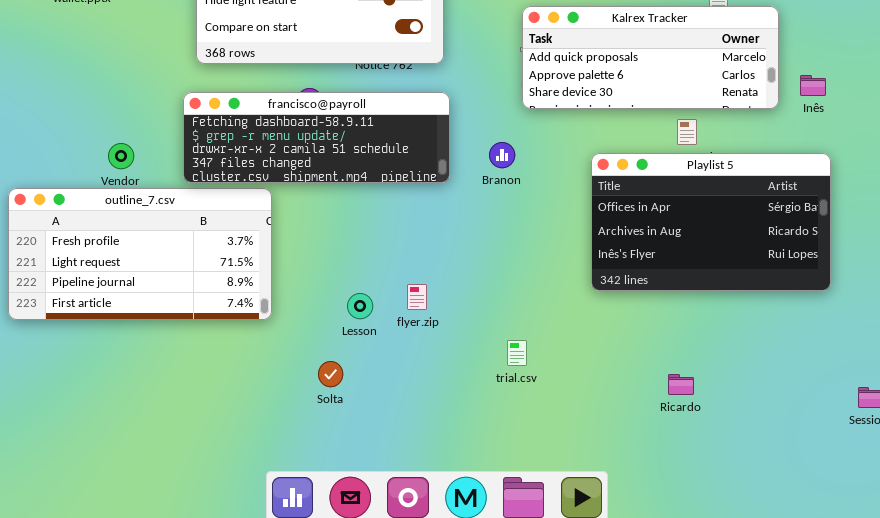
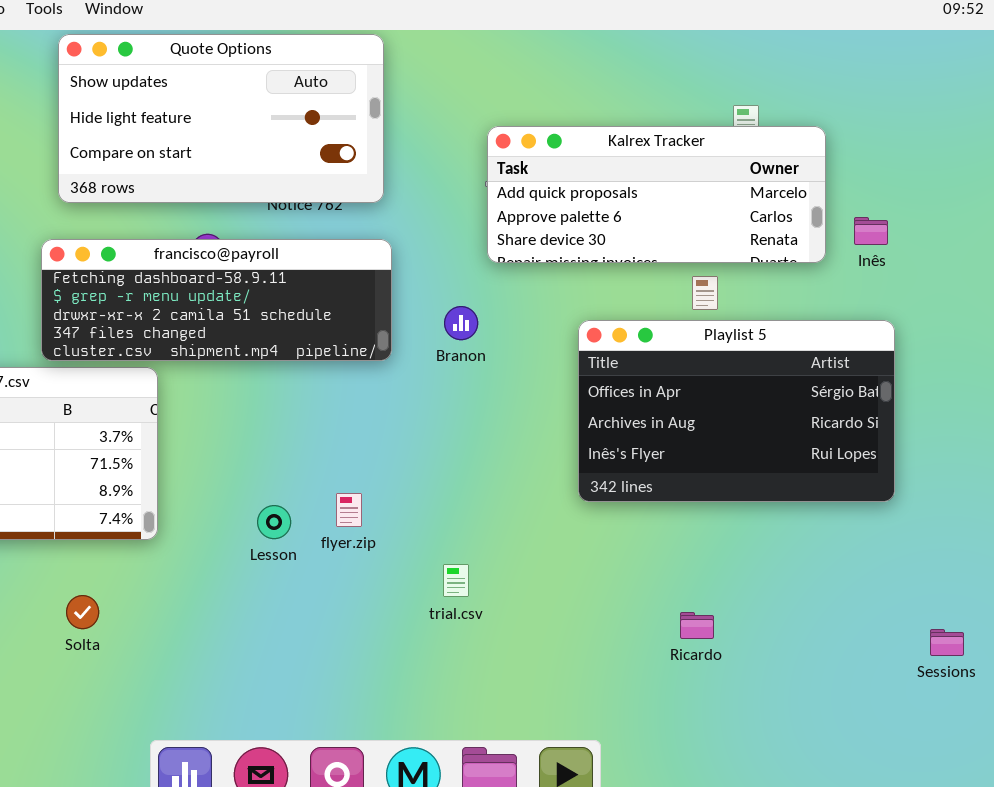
trial.csv: [507,340,527,366] -> [443,564,469,597], moved
Solta: [318,361,343,387] -> [66,595,99,629], moved

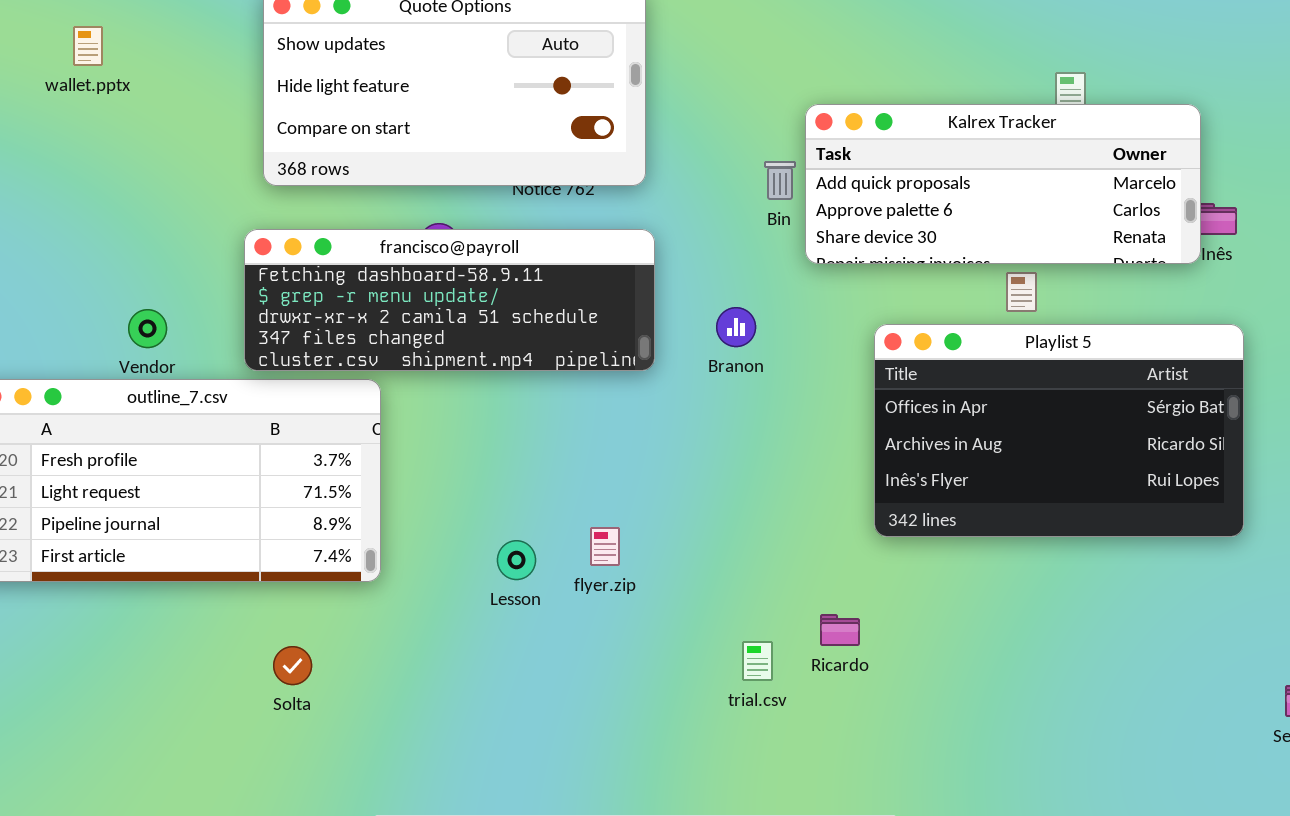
Kalrex Tracker: [487,126,826,263] -> [805,104,1201,264], moved
trial.csv: [443,564,469,597] -> [742,641,773,681], moved
Ricardo: [680,612,714,639] -> [820,614,860,646], moved

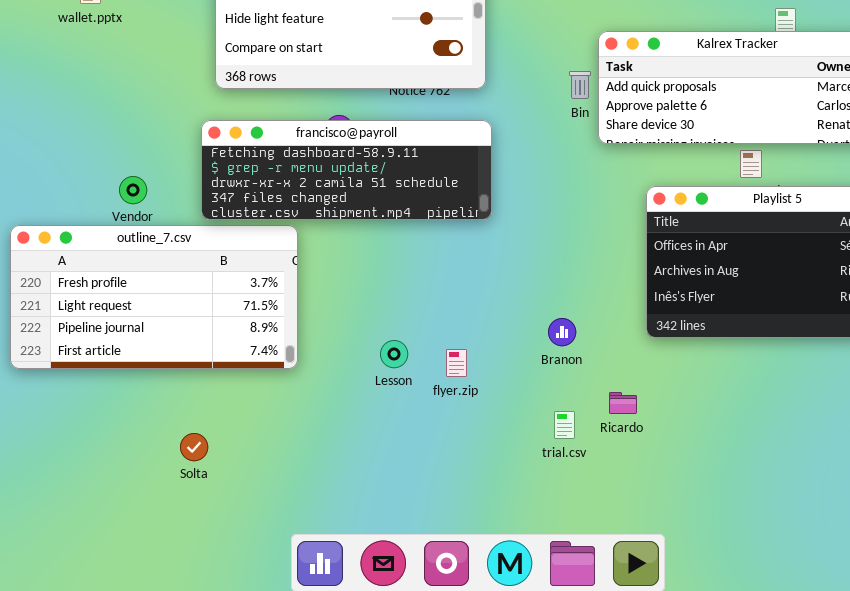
Branon: [716,307,756,347] -> [548,318,576,346], moved
flyer.zip: [590,527,620,566] -> [446,349,467,377], moved
Solta: [273,646,312,685] -> [180,433,208,461], moved

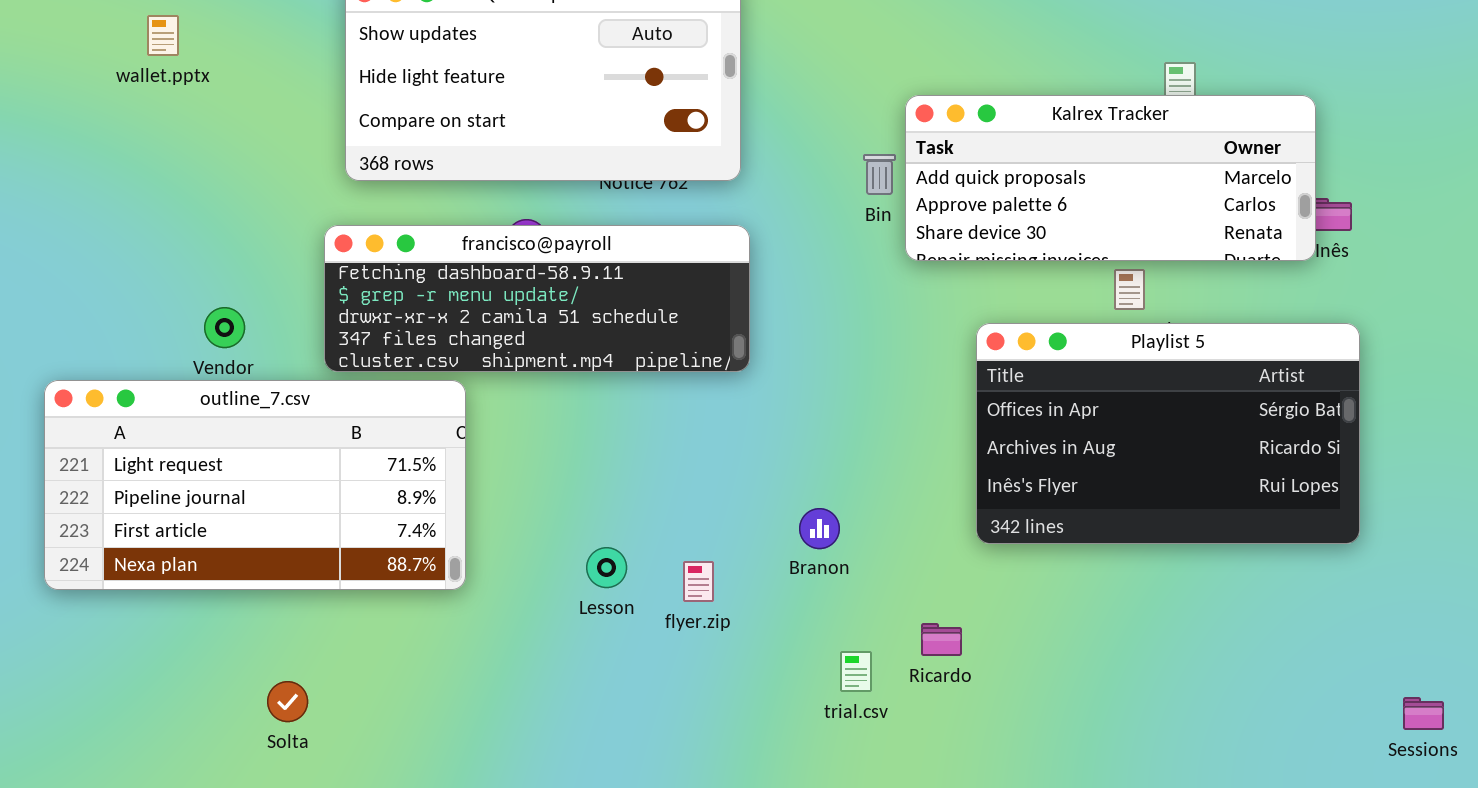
outline_7.csv: [10,225,298,369] -> [44,380,466,590], scrolled down 1 row
Branon: [548,318,576,346] -> [799,508,840,549], moved
Solta: [180,433,208,461] -> [267,681,308,722], moved

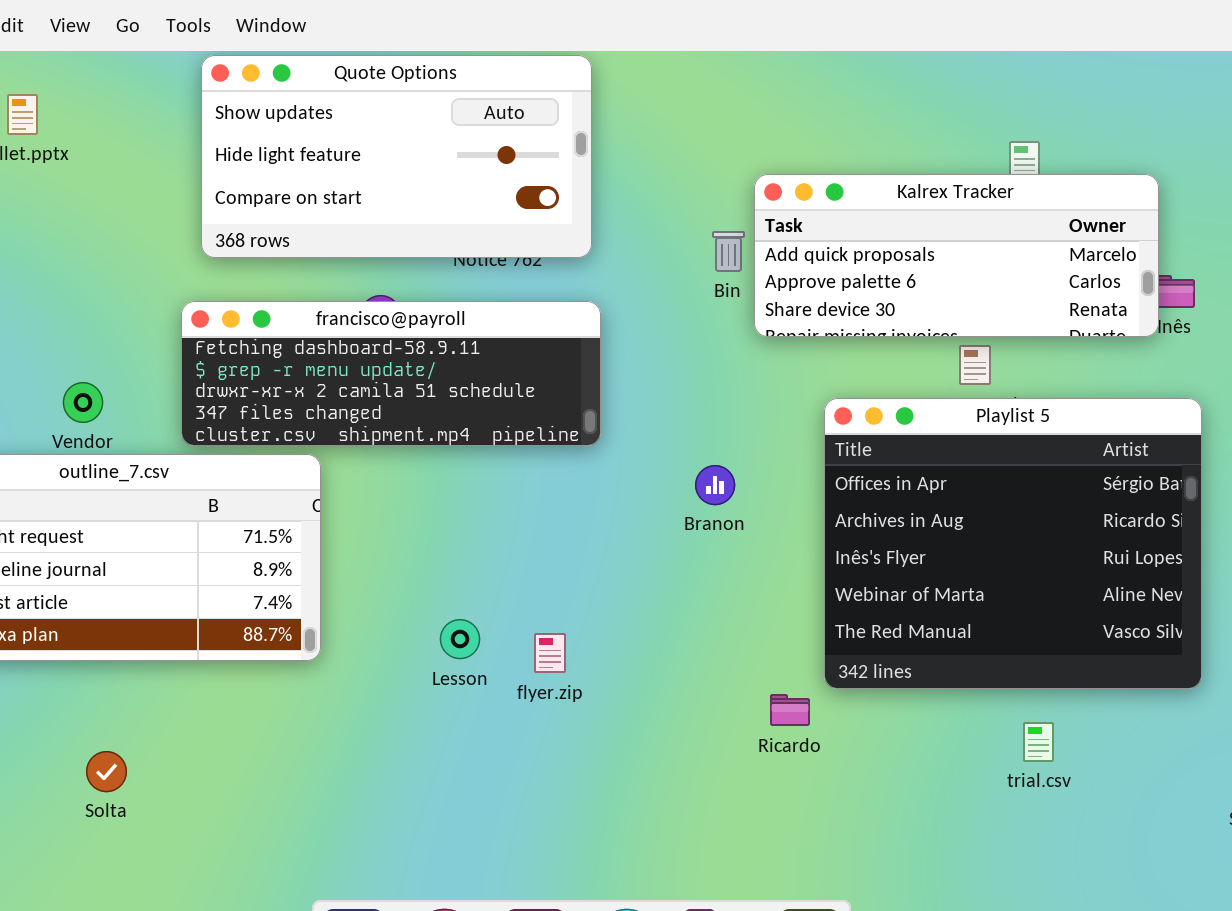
Playlist 5: [976,323,1360,544] -> [824,398,1202,689], resized
Branon: [799,508,840,549] -> [695,465,735,505], moved
trial.csv: [840,651,872,692] -> [1023,722,1054,762], moved
Solta: [267,681,308,722] -> [86,751,127,792], moved

